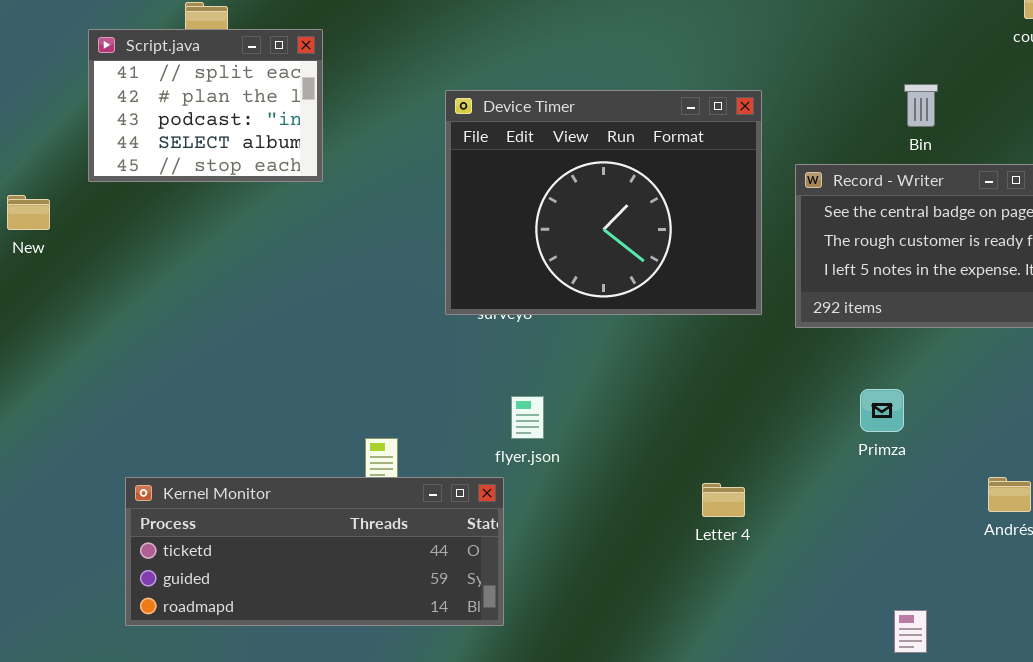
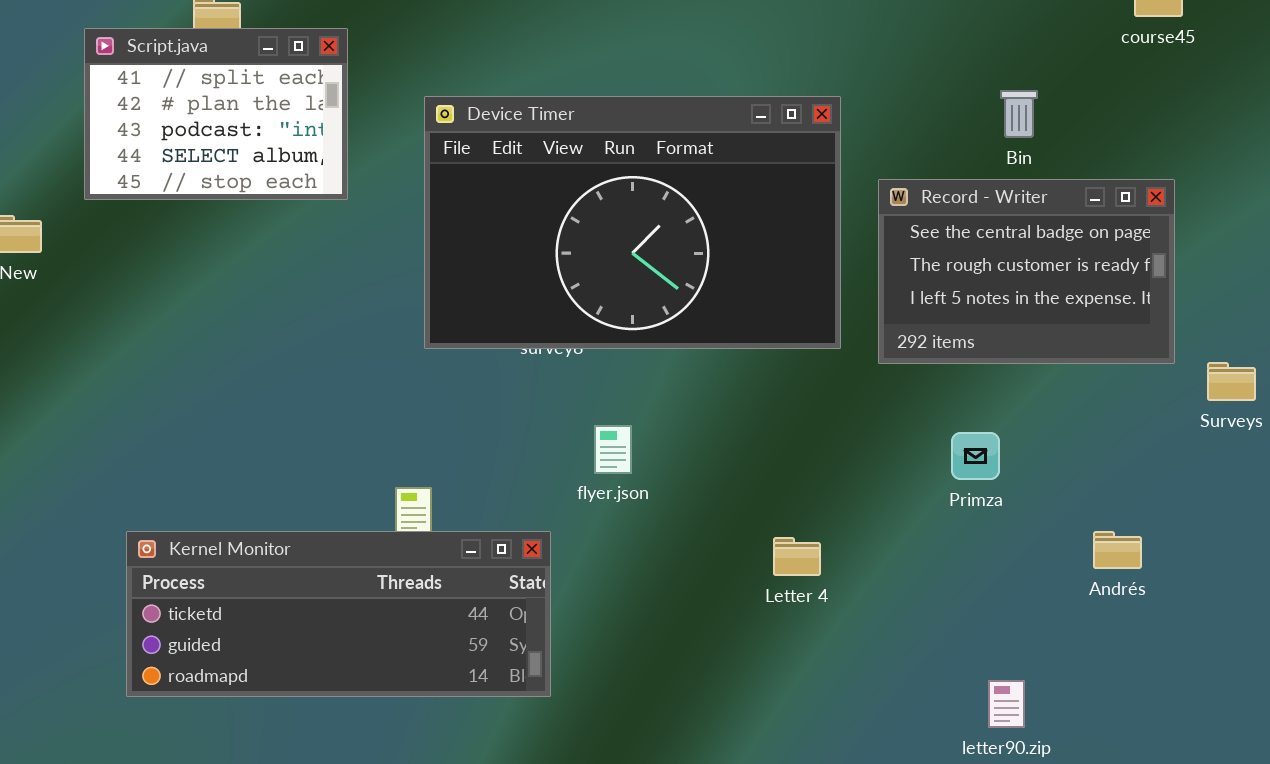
Device Timer: [445,90,762,315] -> [424,96,841,349], resized
flyer.json: [511,396,544,439] -> [594,425,632,474], moved

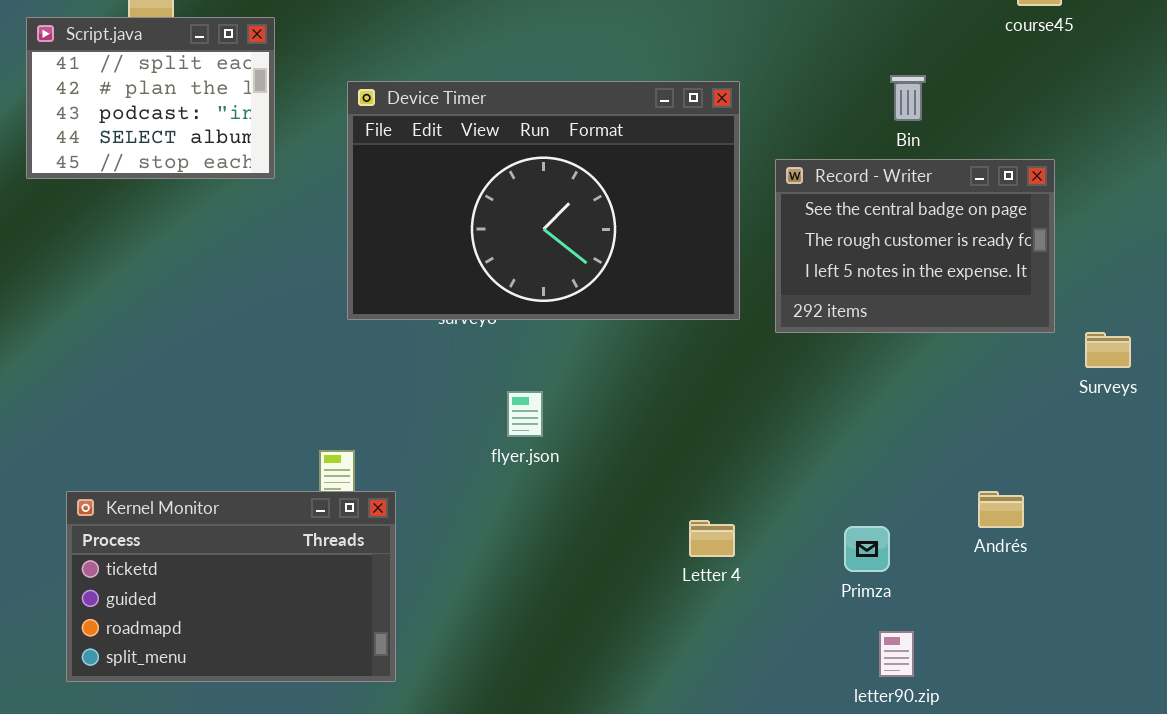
Primza: [951,432,1000,480] -> [844,526,890,572], moved
Kernel Monitor: [126,531,551,697] -> [66,491,396,682], resized
Letter 4: [773,537,821,576] -> [689,520,735,557], moved

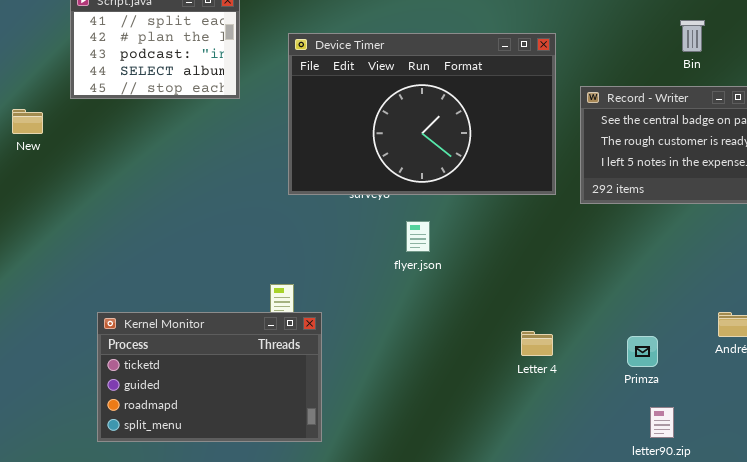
Bin: [890,75,926,121] -> [680,20,705,52], moved
flyer.json: [507,391,543,437] -> [406,221,430,252], moved

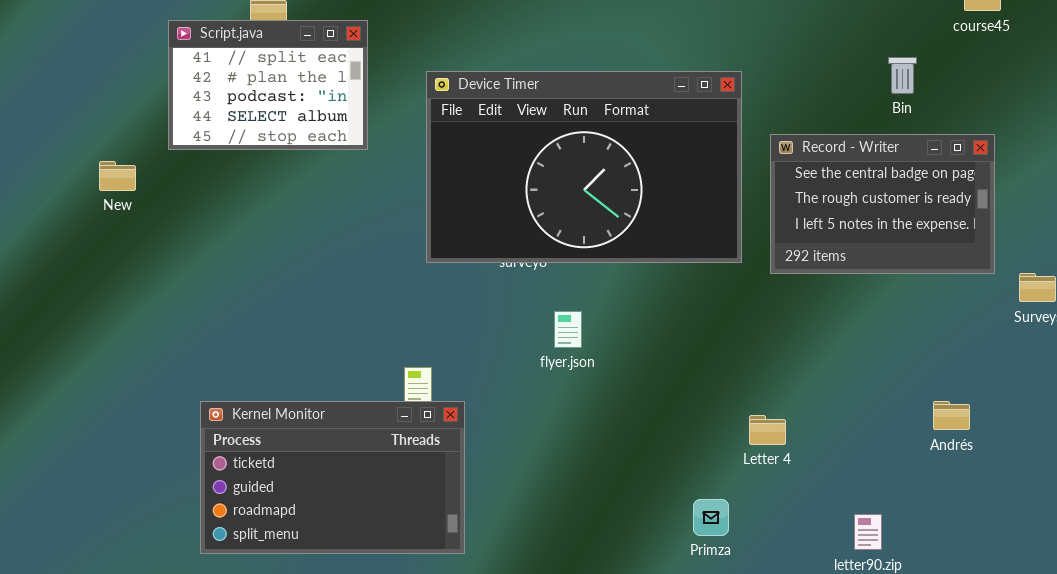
flyer.json: [406,221,430,252] -> [554,311,582,348], moved
Letter 4: [521,331,553,356] -> [749,415,786,445], moved
Primza: [627,336,658,367] -> [693,499,729,536], moved

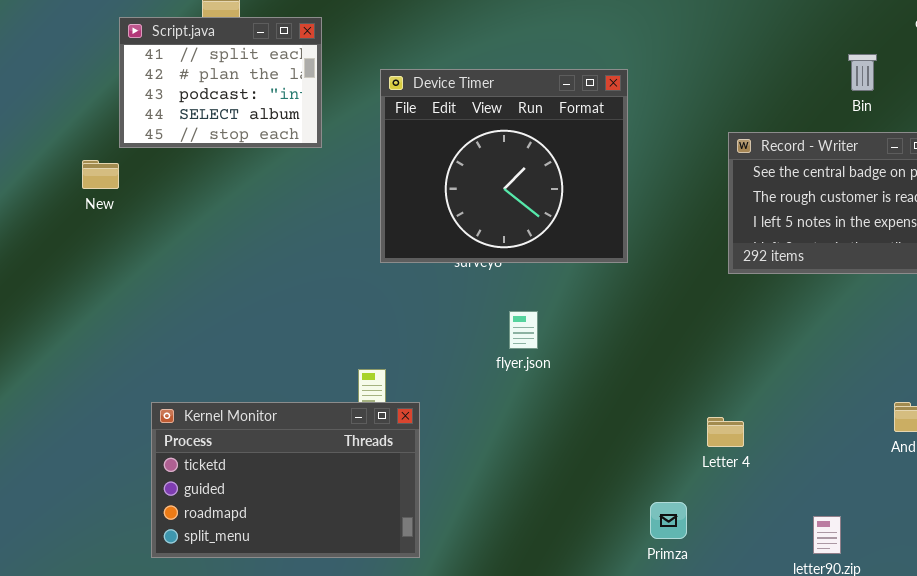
Device Timer: [426,71,742,263] -> [380,69,628,263], resized
New: [99,161,136,191] -> [82,160,119,189], moved

